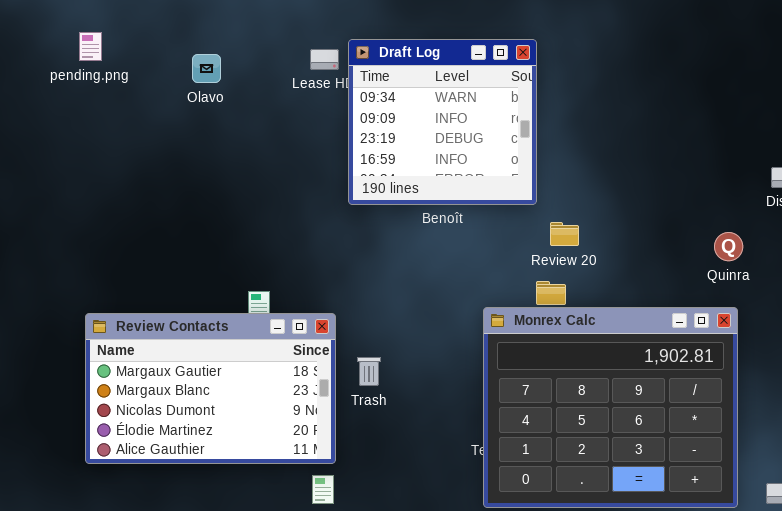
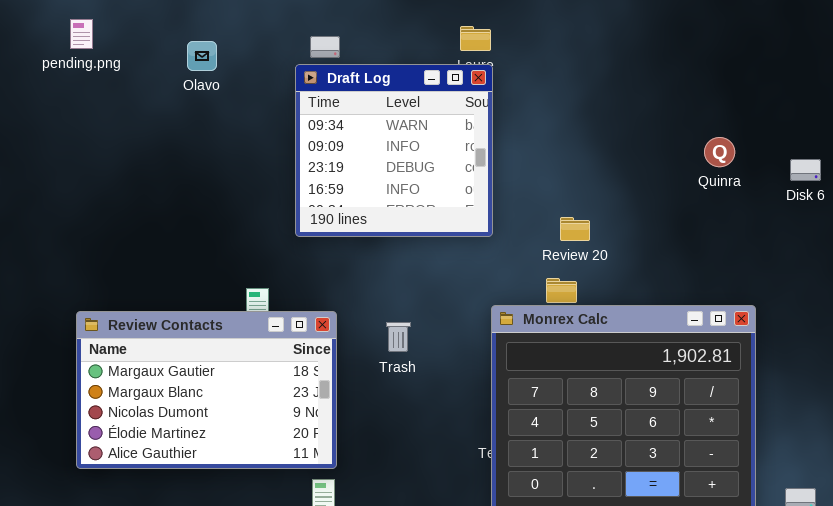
Draft Log: [348,39,537,205] -> [295,64,493,237], moved
Quinra: [714,232,743,261] -> [704,137,735,167], moved
Trash: [357,357,381,386] -> [386,322,411,352], moved

